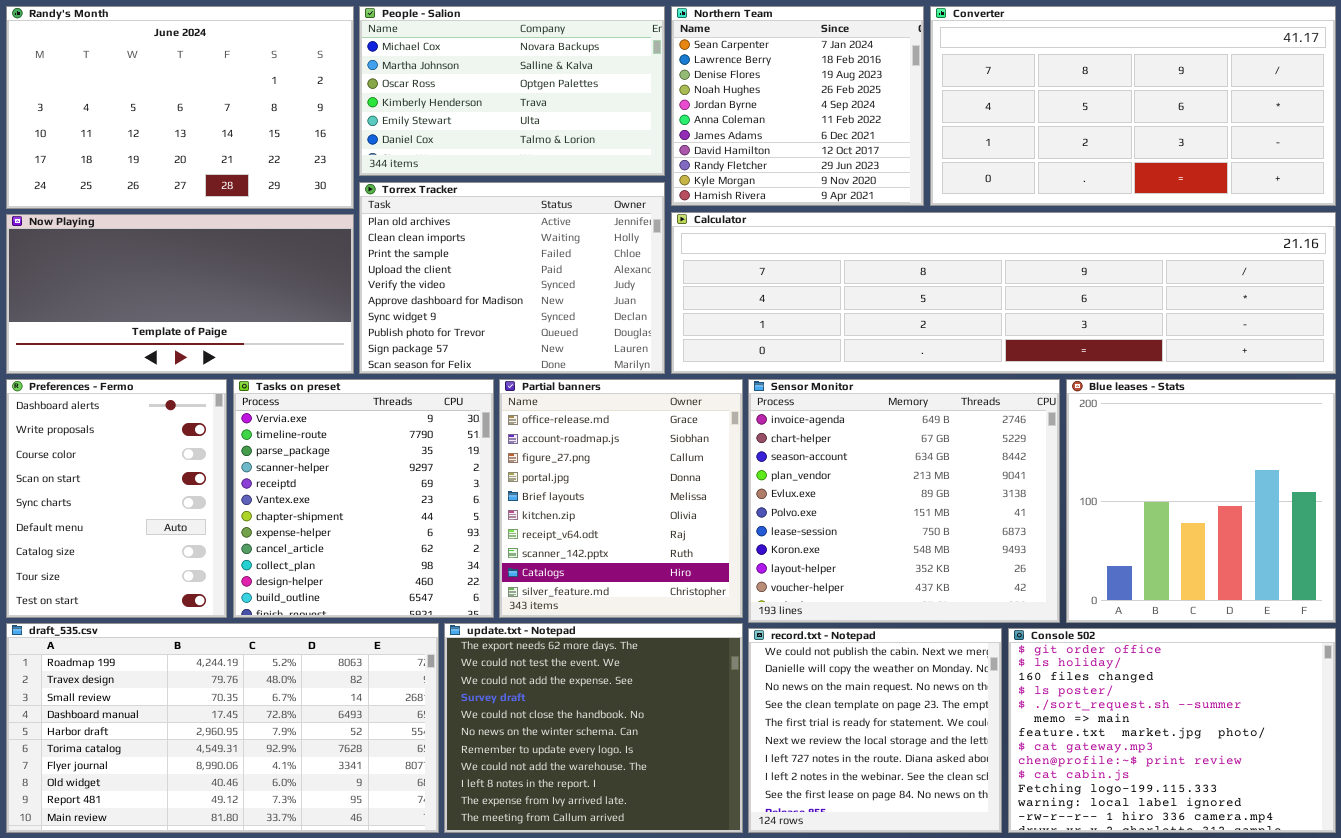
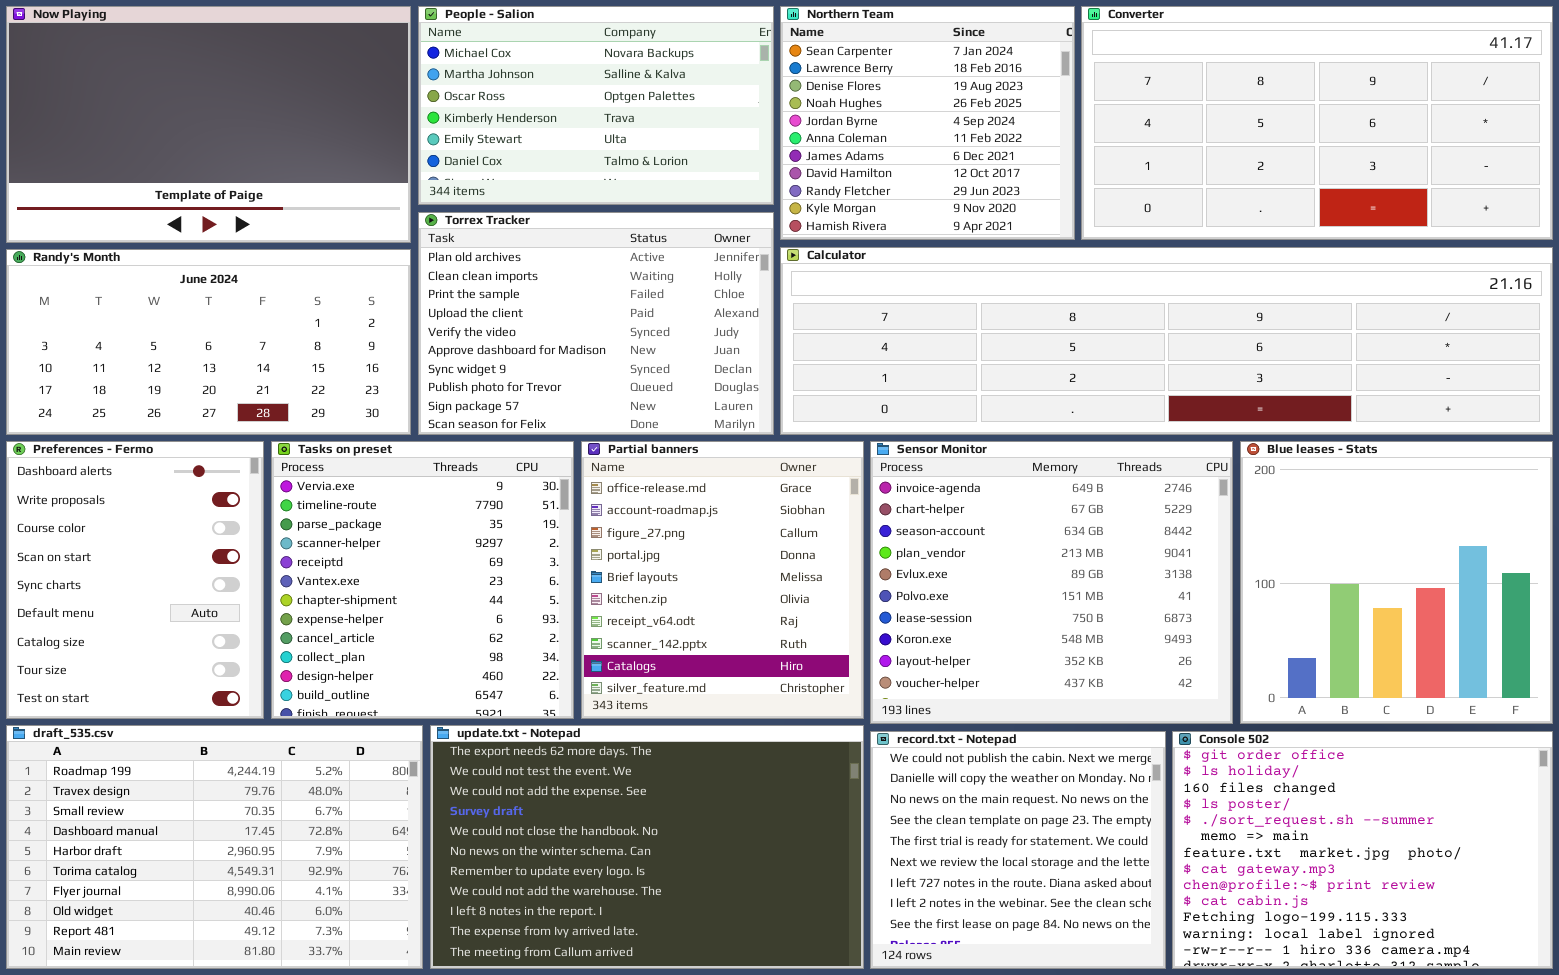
Randy's Month: [6,6,354,209] -> [6,249,411,435], moved, resized
Now Playing: [6,214,354,374] -> [6,6,411,243], moved, resized
draft_535.csv: [6,623,439,833] -> [6,725,423,969], resized
update.txt - Notepad: [444,623,743,833] -> [430,725,864,969], resized

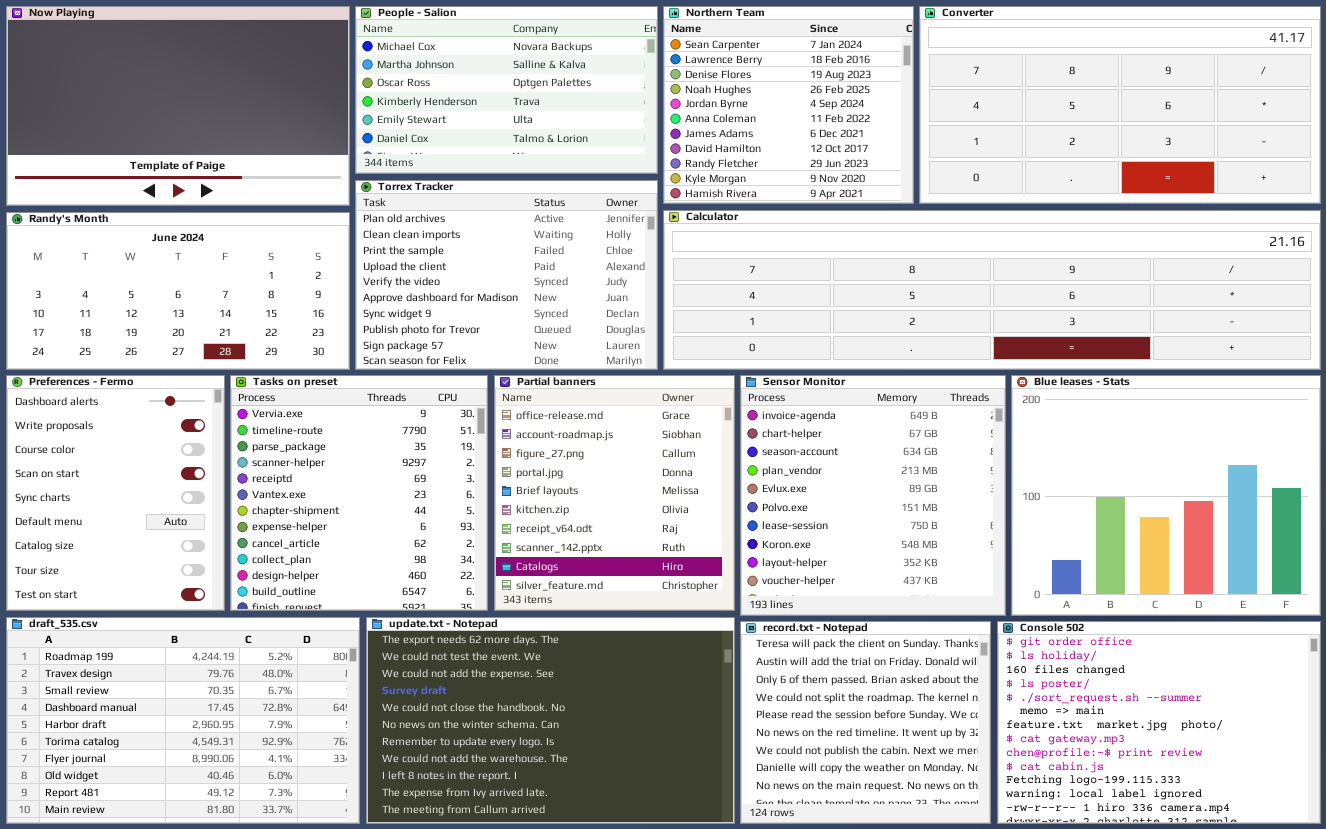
Sensor Monitor: [870,441,1233,724] -> [740,375,1006,616], resized
Blue leases - Stats: [1240,441,1553,724] -> [1011,375,1321,616], resized
record.txt - Notepad: [870,731,1166,969] -> [740,621,991,824], scrolled up 6 rows

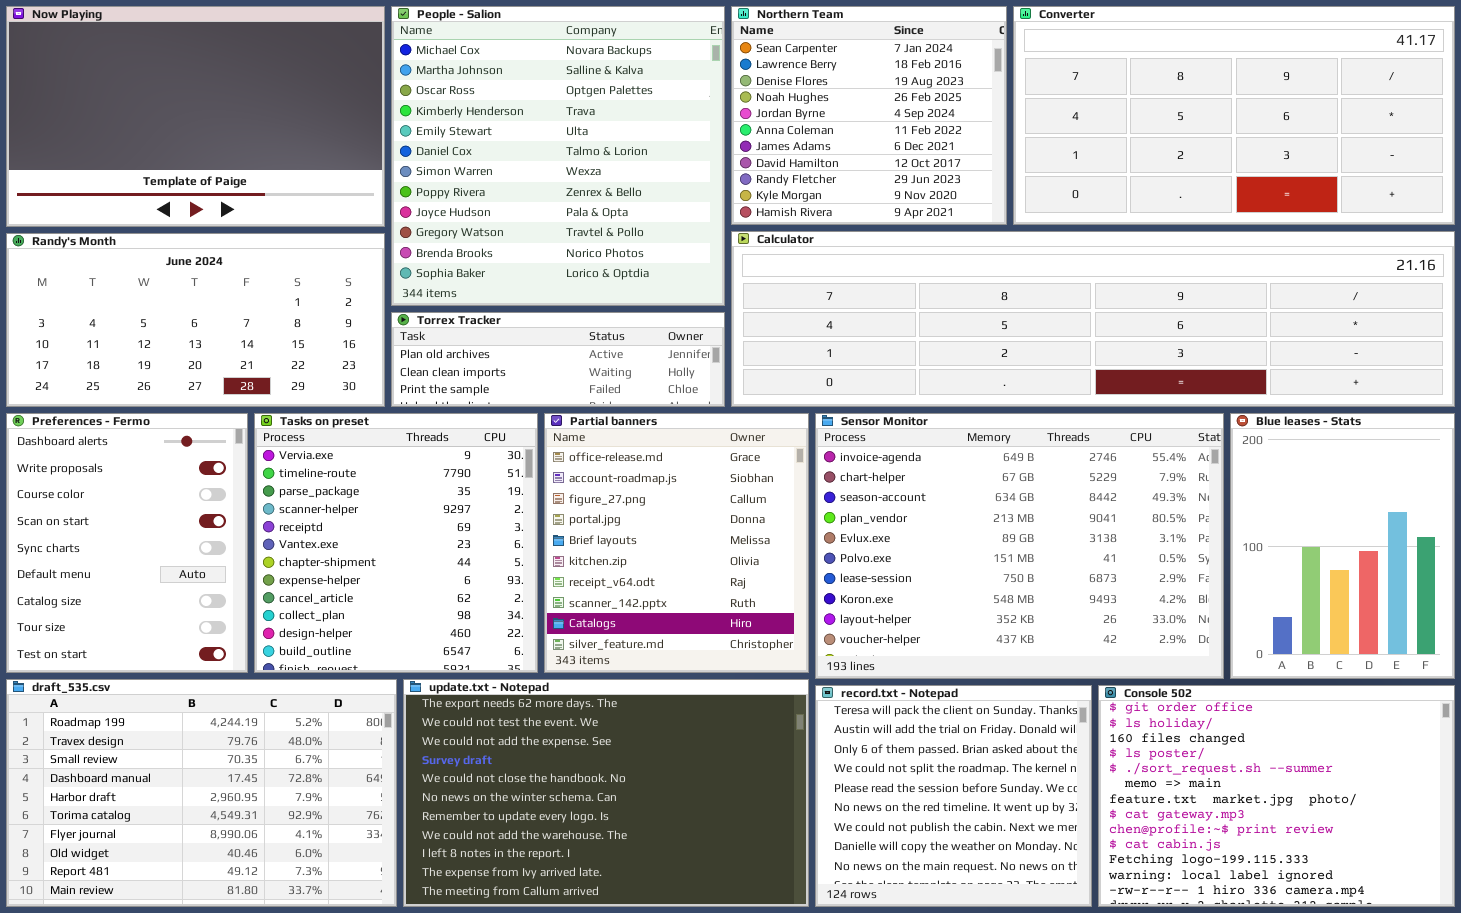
People - Salion: [355,6,658,174] -> [391,6,725,306], resized
Torrex Tracker: [355,180,658,370] -> [391,312,725,407], resized
Sensor Monitor: [740,375,1006,616] -> [815,413,1224,679], resized
Blue leases - Stats: [1011,375,1321,616] -> [1230,413,1455,679], resized

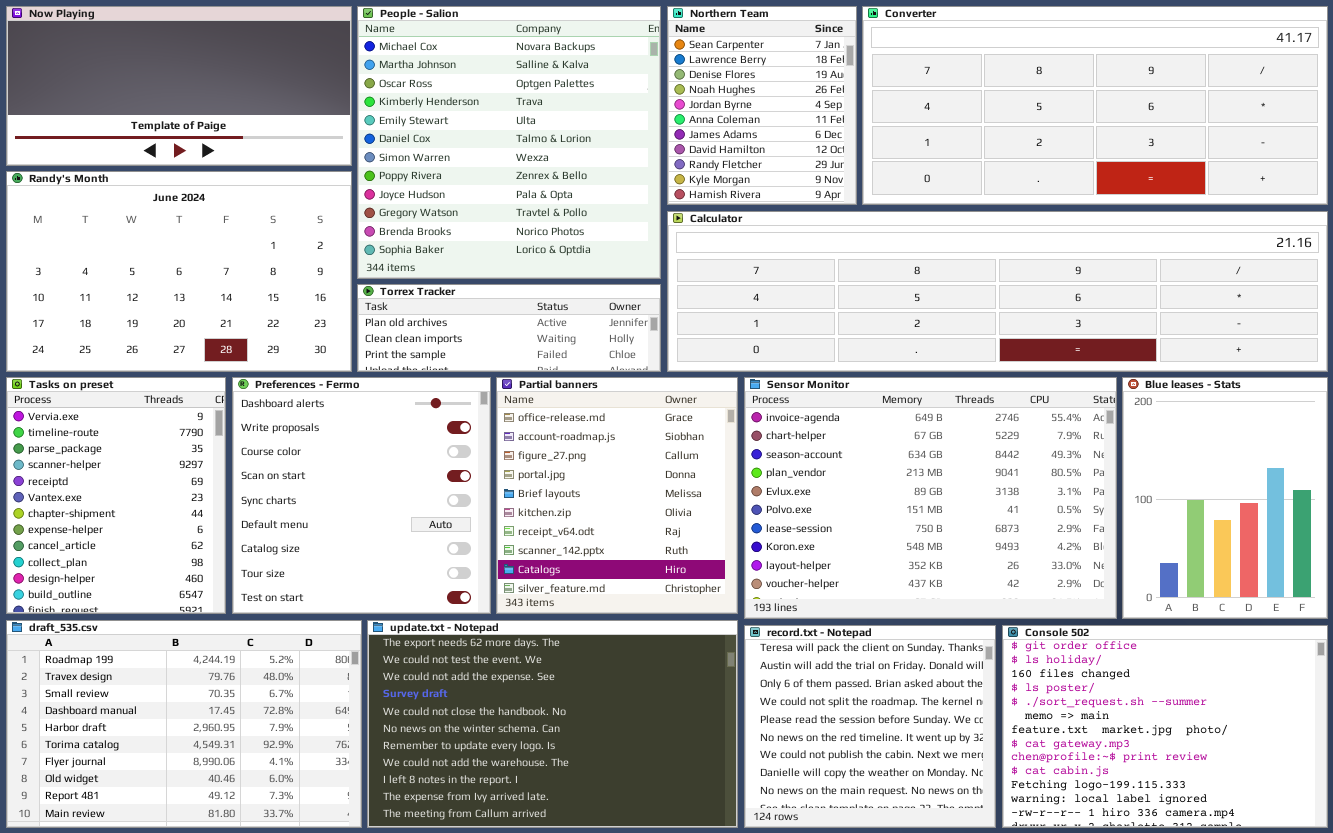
Now Playing: [6,6,385,227] -> [6,6,352,166], resized
Northern Team: [731,6,1007,225] -> [667,6,857,205], resized
Converter: [1013,6,1455,225] -> [862,6,1328,205], resized
Randy's Month: [6,233,385,407] -> [6,171,352,372], resized
Preferences - Fermo: [6,413,248,673] -> [232,377,491,614], moved, resized
Tasks on preset: [254,413,538,673] -> [6,377,226,614], moved, resized

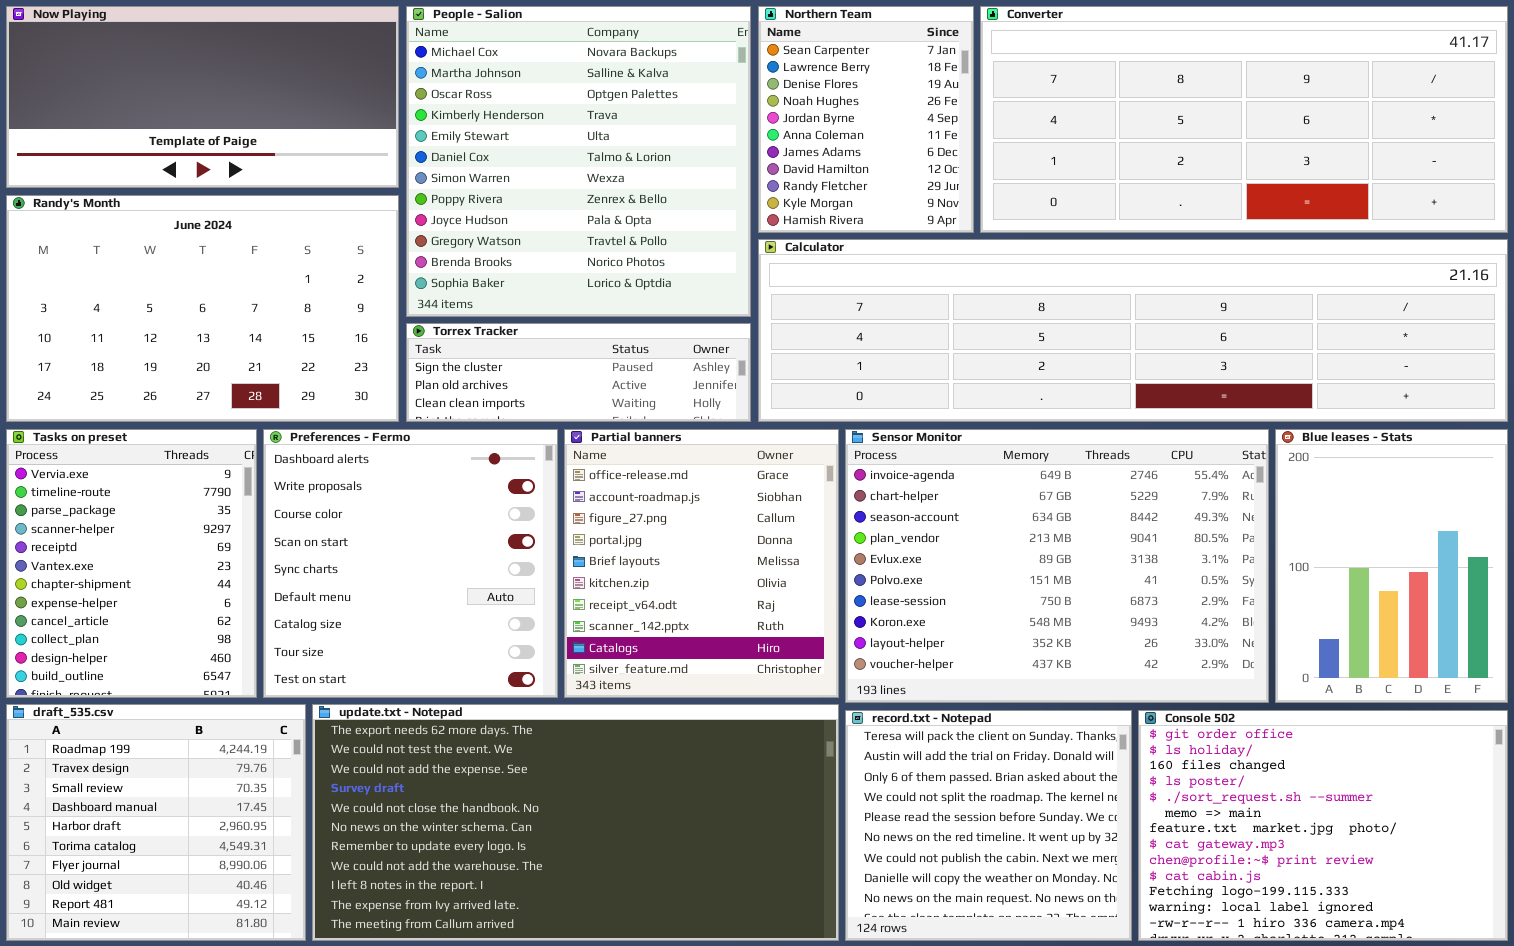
Torrex Tracker: [357,284,661,372] -> [406,323,751,422], scrolled up 1 row
draft_535.csv: [6,620,362,828] -> [6,704,306,941], resized
update.txt - Notepad: [367,620,738,828] -> [312,704,839,941], resized

